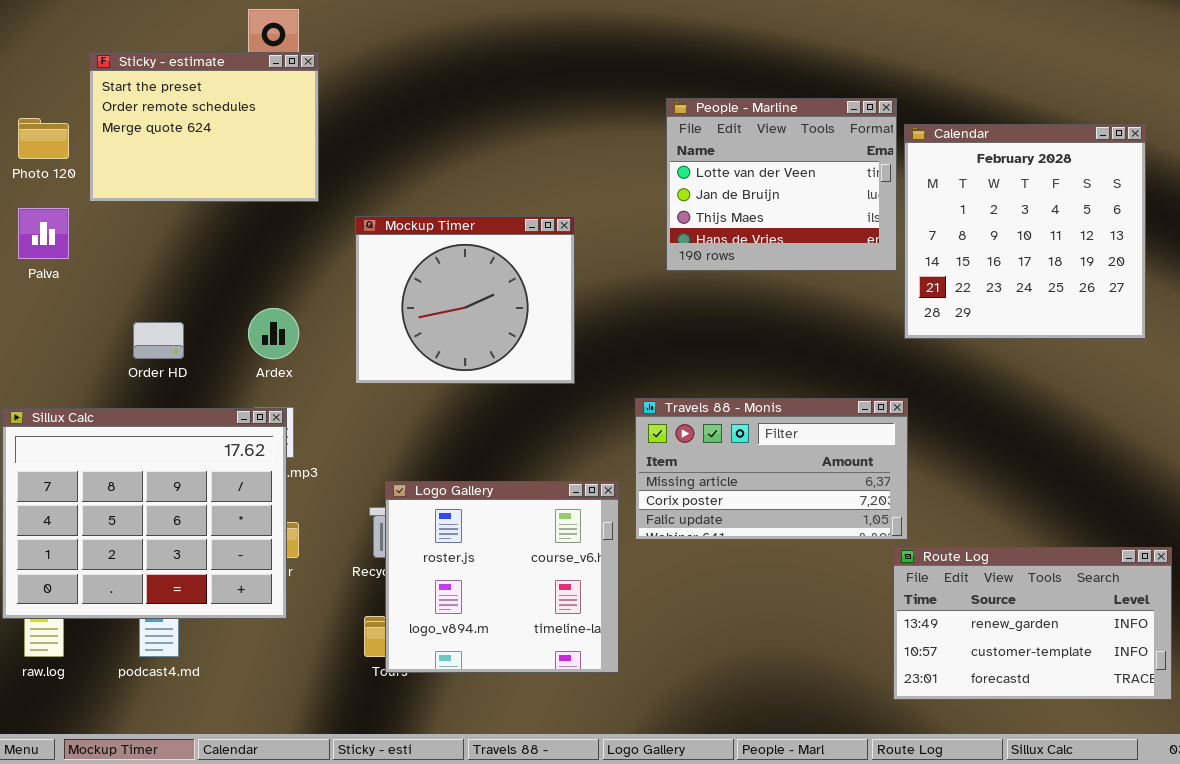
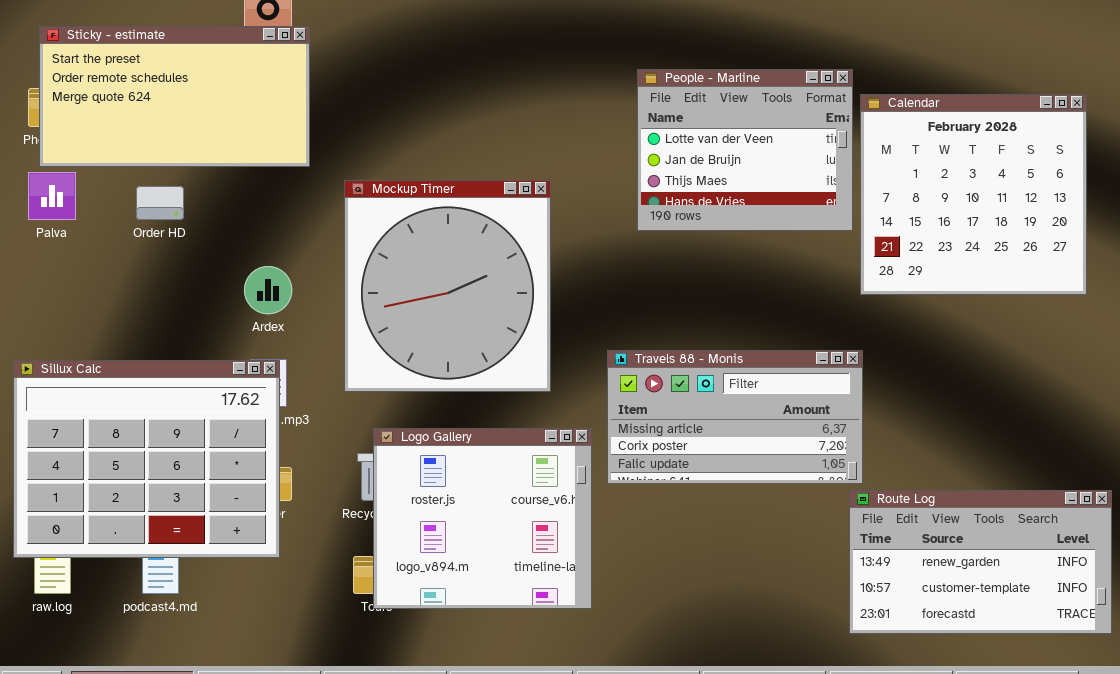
Sticky - estimate: [89,52,319,202] -> [39,26,310,167], resized
Mockup Timer: [355,216,575,384] -> [344,180,551,392], resized
Order HD: [133,322,184,359] -> [136,186,184,220], moved

